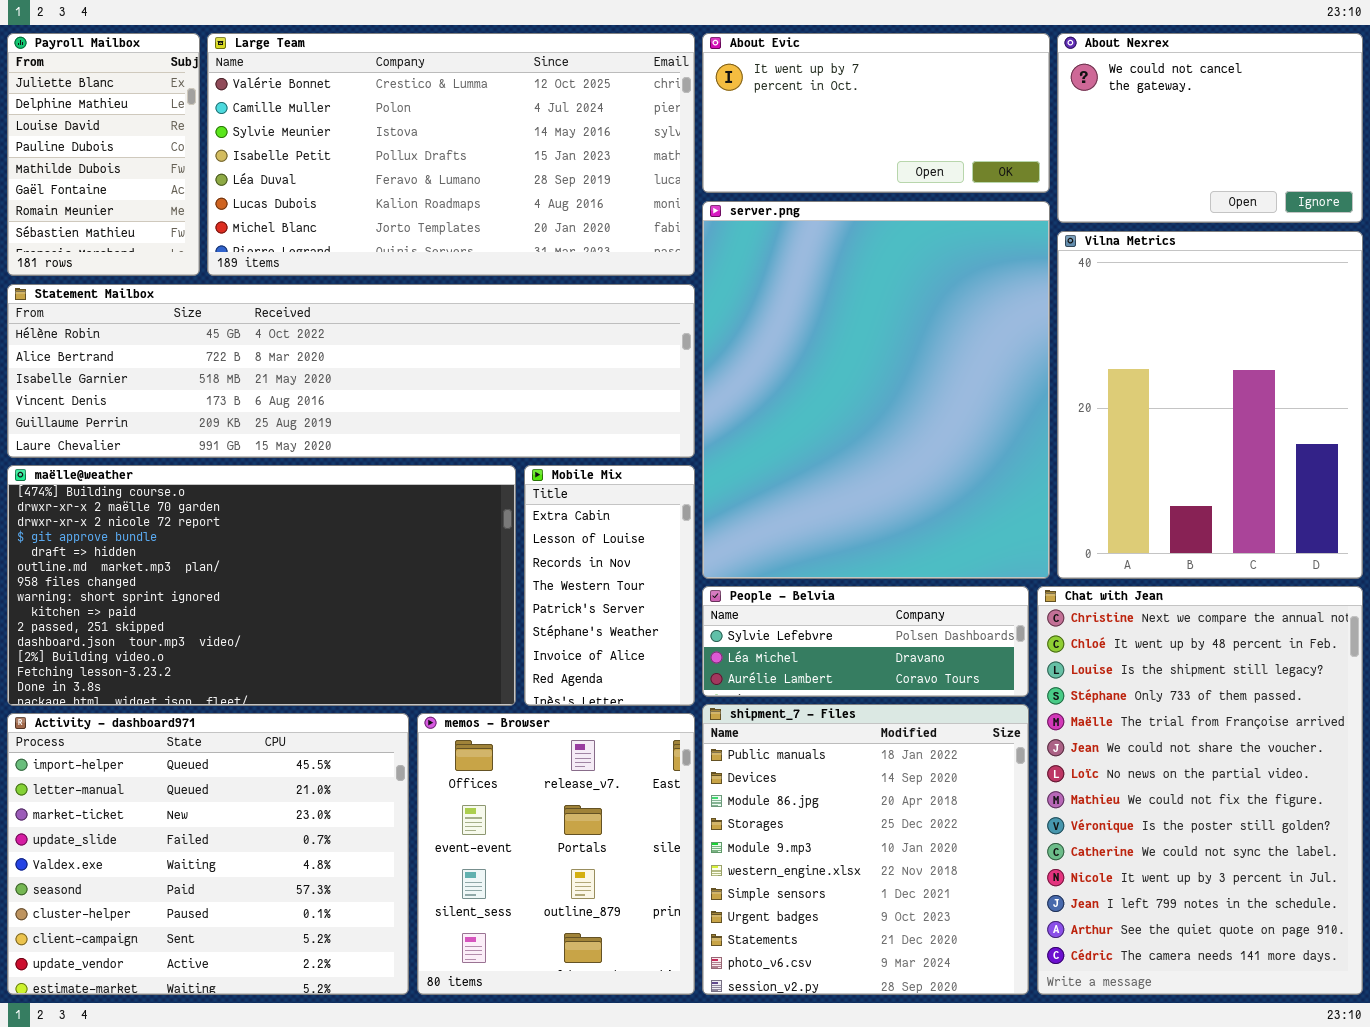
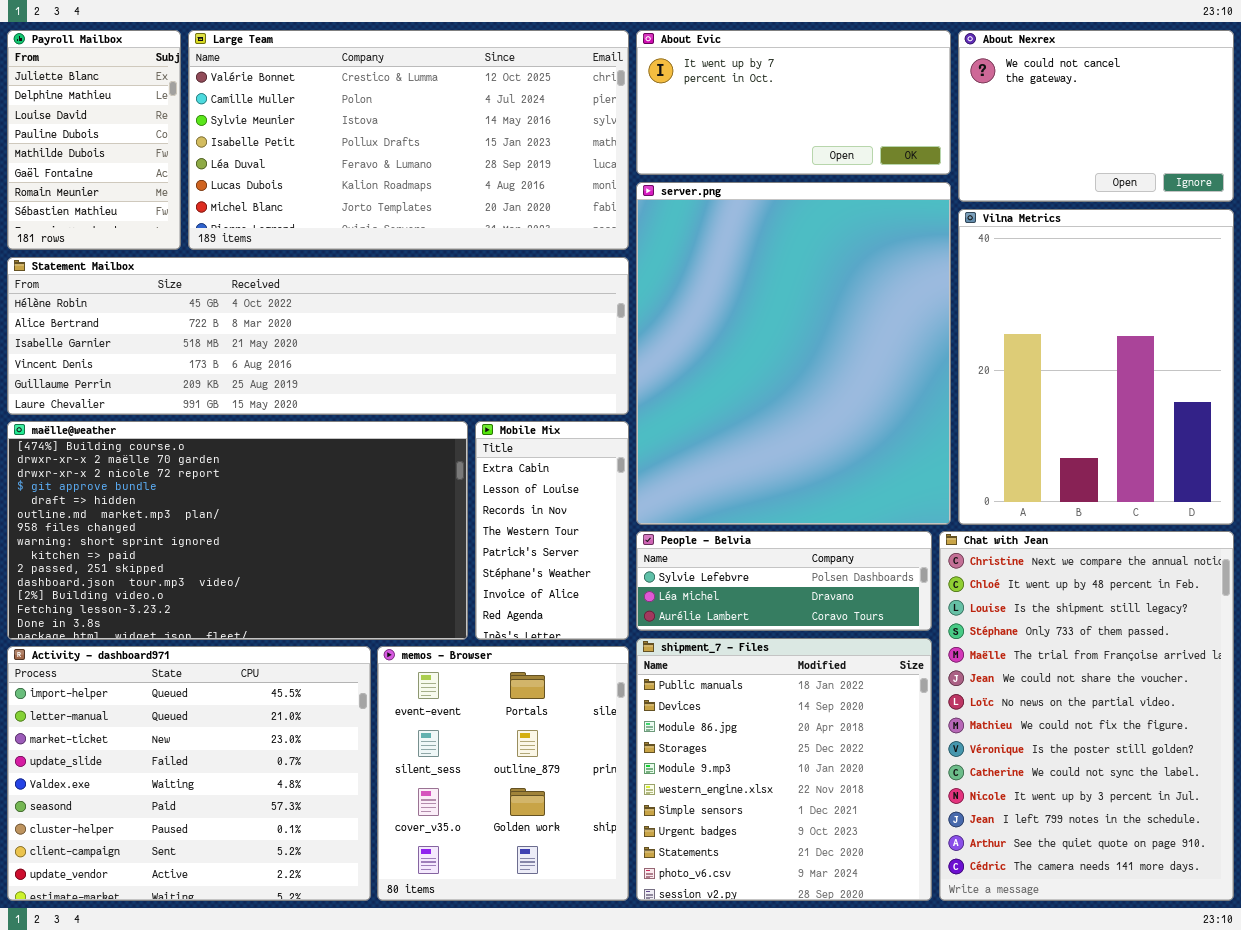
memos - Browser: [417,713,695,995] -> [377,646,629,901], scrolled down 1 row

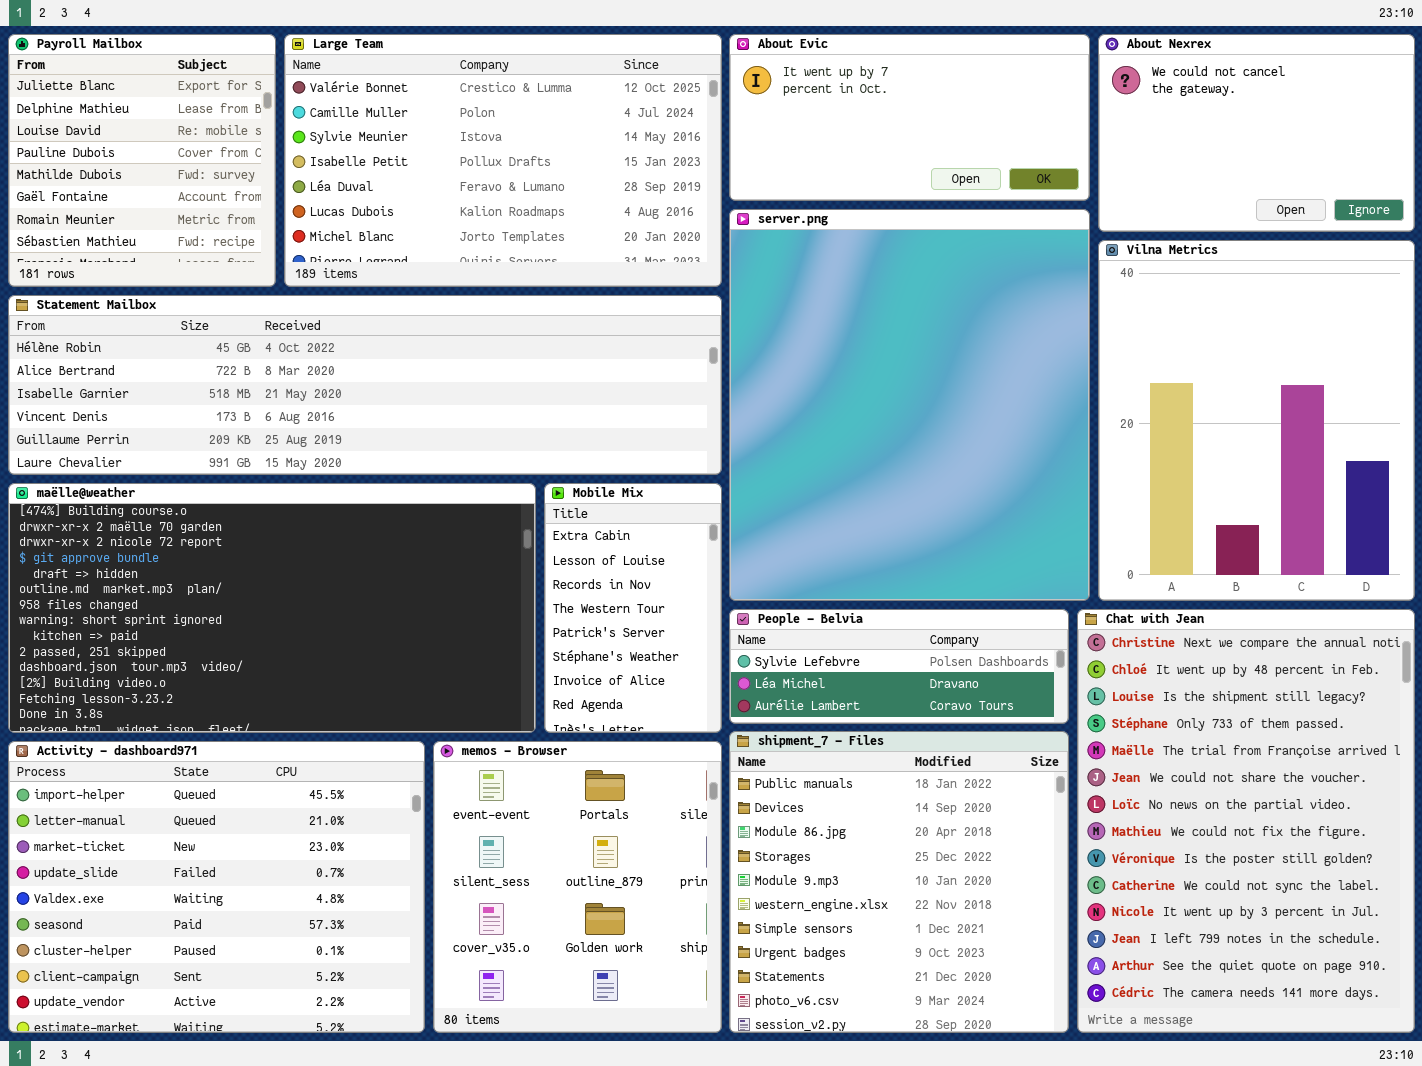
Payroll Mailbox: [7,30,181,250] -> [8,34,276,287], resized
Large Team: [188,30,629,250] -> [284,34,722,287], resized

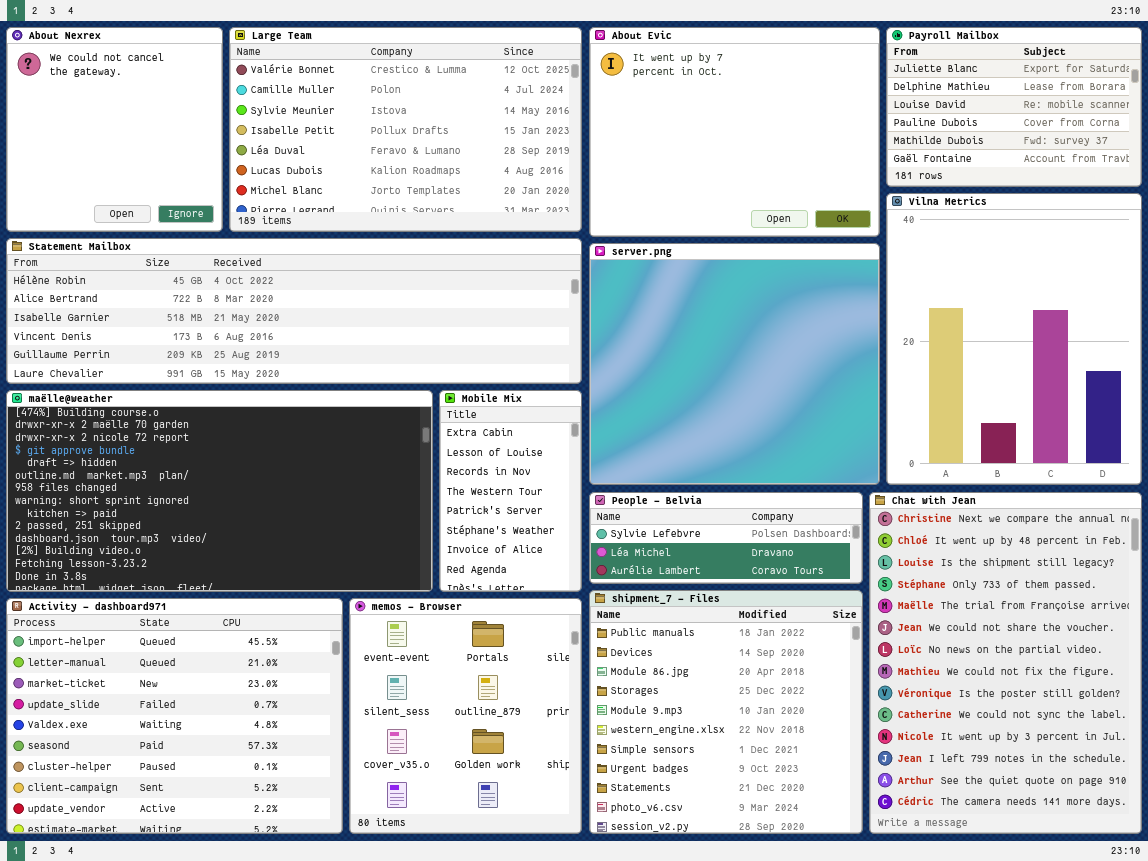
Payroll Mailbox: [8,34,276,287] -> [886,27,1142,187], moved, resized
About Evic: [729,34,1090,201] -> [589,27,880,237], resized
About Nexrex: [1098,34,1415,232] -> [6,27,223,232], moved, resized
server.png: [729,209,1090,601] -> [589,243,880,485], resized

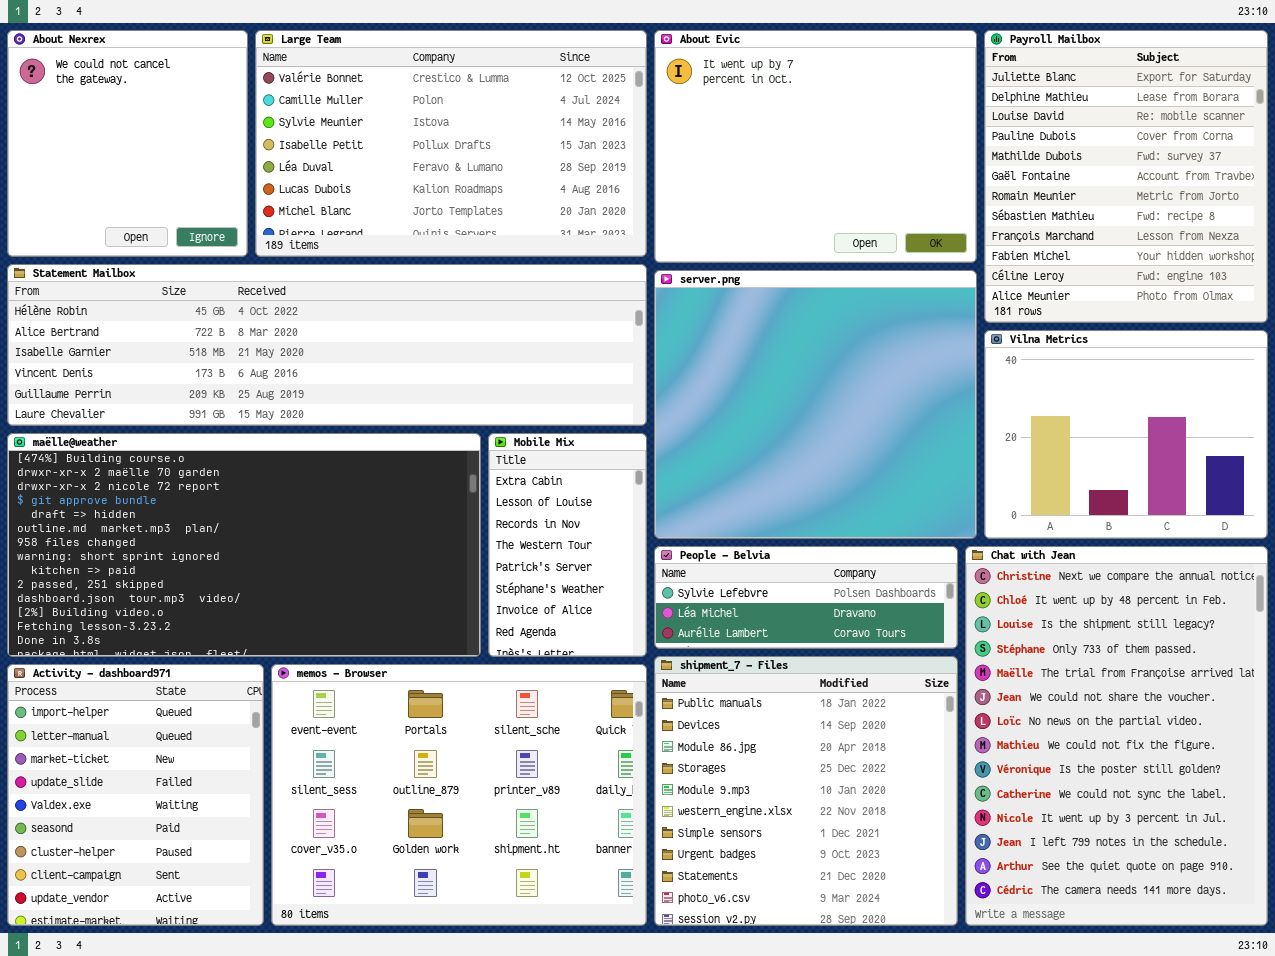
Payroll Mailbox: [886,27,1142,187] -> [984,30,1268,323], resized
Vilna Metrics: [886,193,1142,485] -> [984,330,1268,539], resized
Activity - dashboard971: [6,598,343,834] -> [7,664,264,926], resized
memos - Browser: [349,598,582,834] -> [271,664,647,926], resized

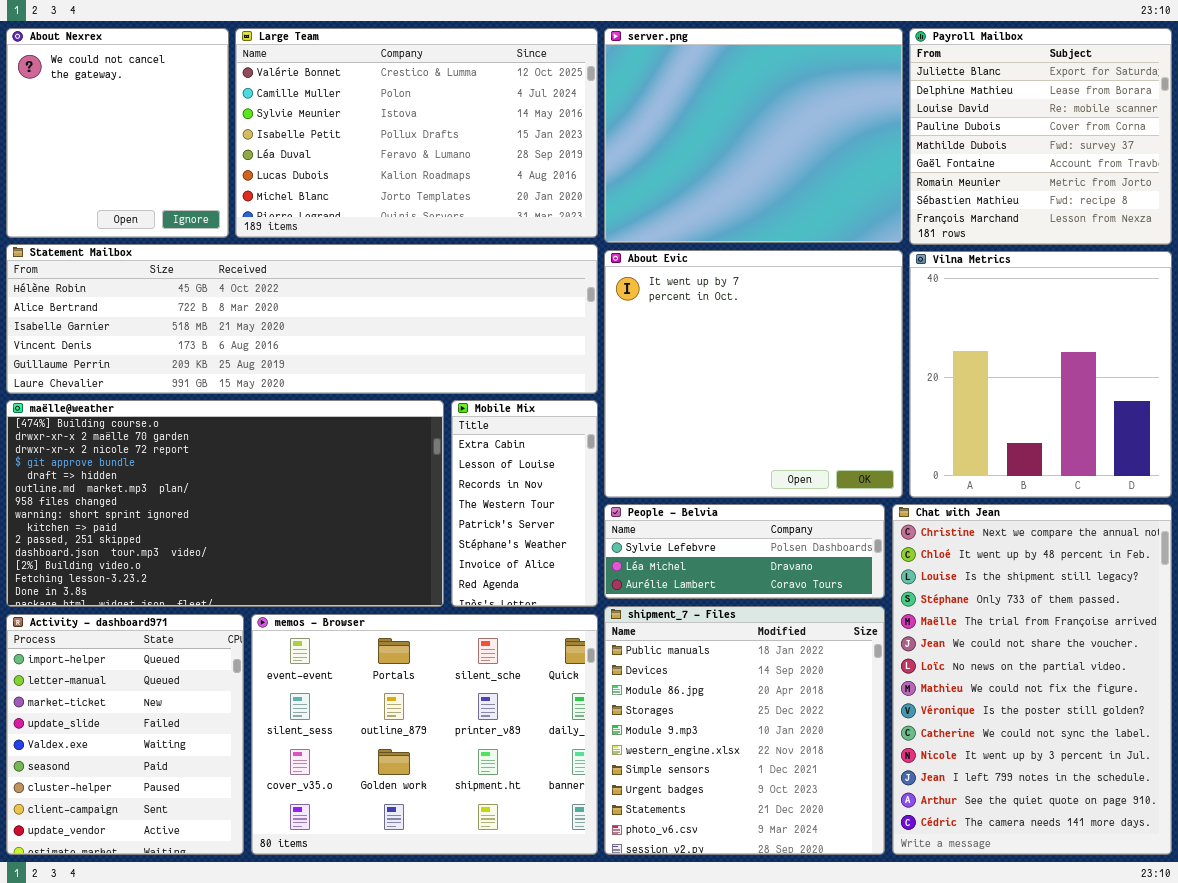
About Evic: [654,30,977,263] -> [604,250,903,498], moved, resized
Payroll Mailbox: [984,30,1268,323] -> [909,28,1172,245], resized
server.png: [654,270,977,539] -> [604,28,903,243], moved, resized
Vilna Metrics: [984,330,1268,539] -> [909,251,1172,498], resized

